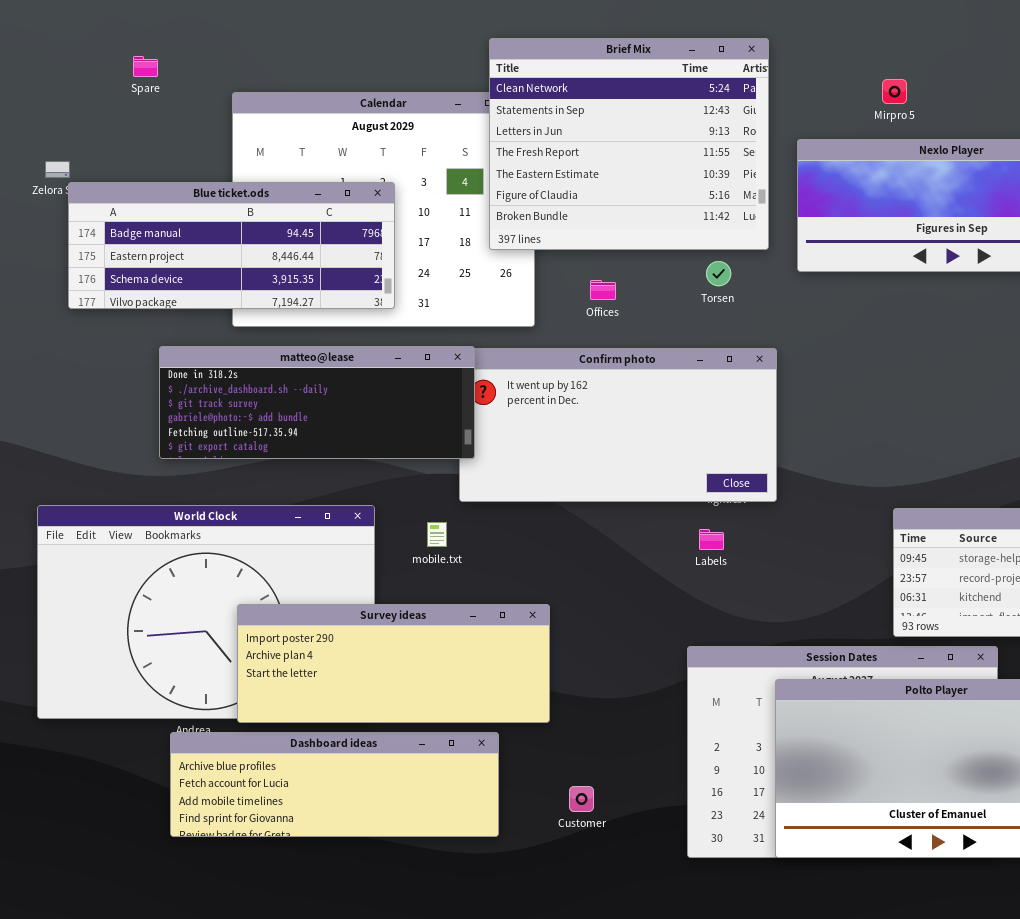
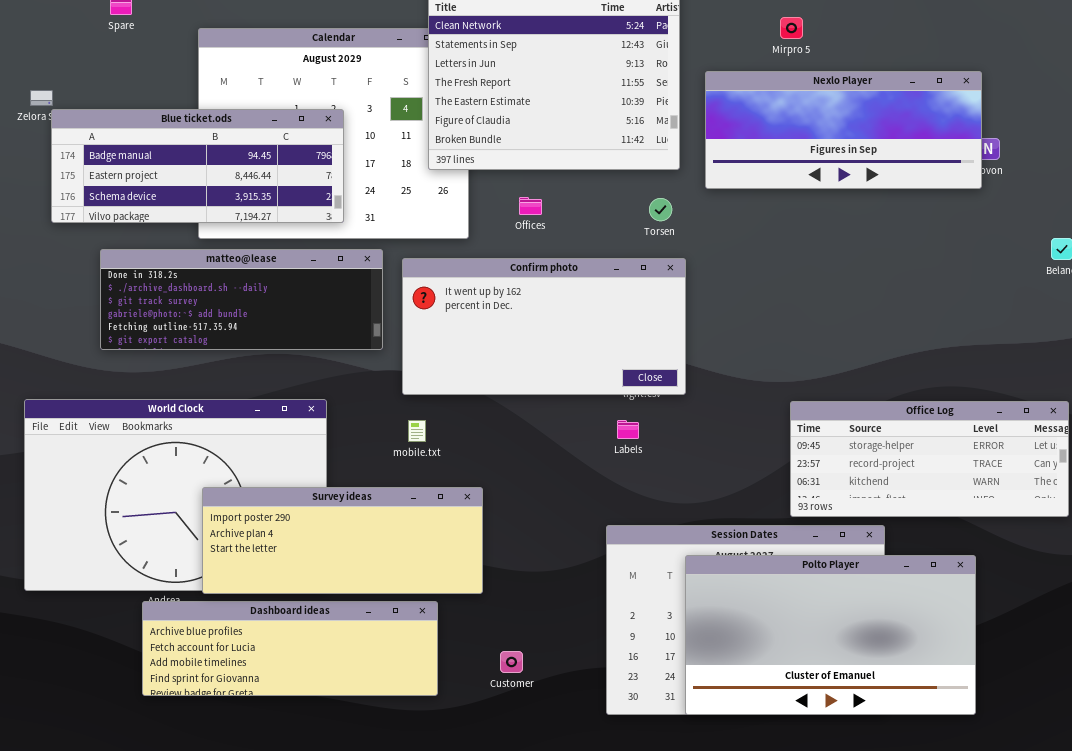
Torsen: [706,261,731,286] -> [649,198,672,221], moved
matteo@lease: [159,346,475,459] -> [100,249,383,350], moved
mobile.txt: [427,522,447,547] -> [408,420,426,442], moved

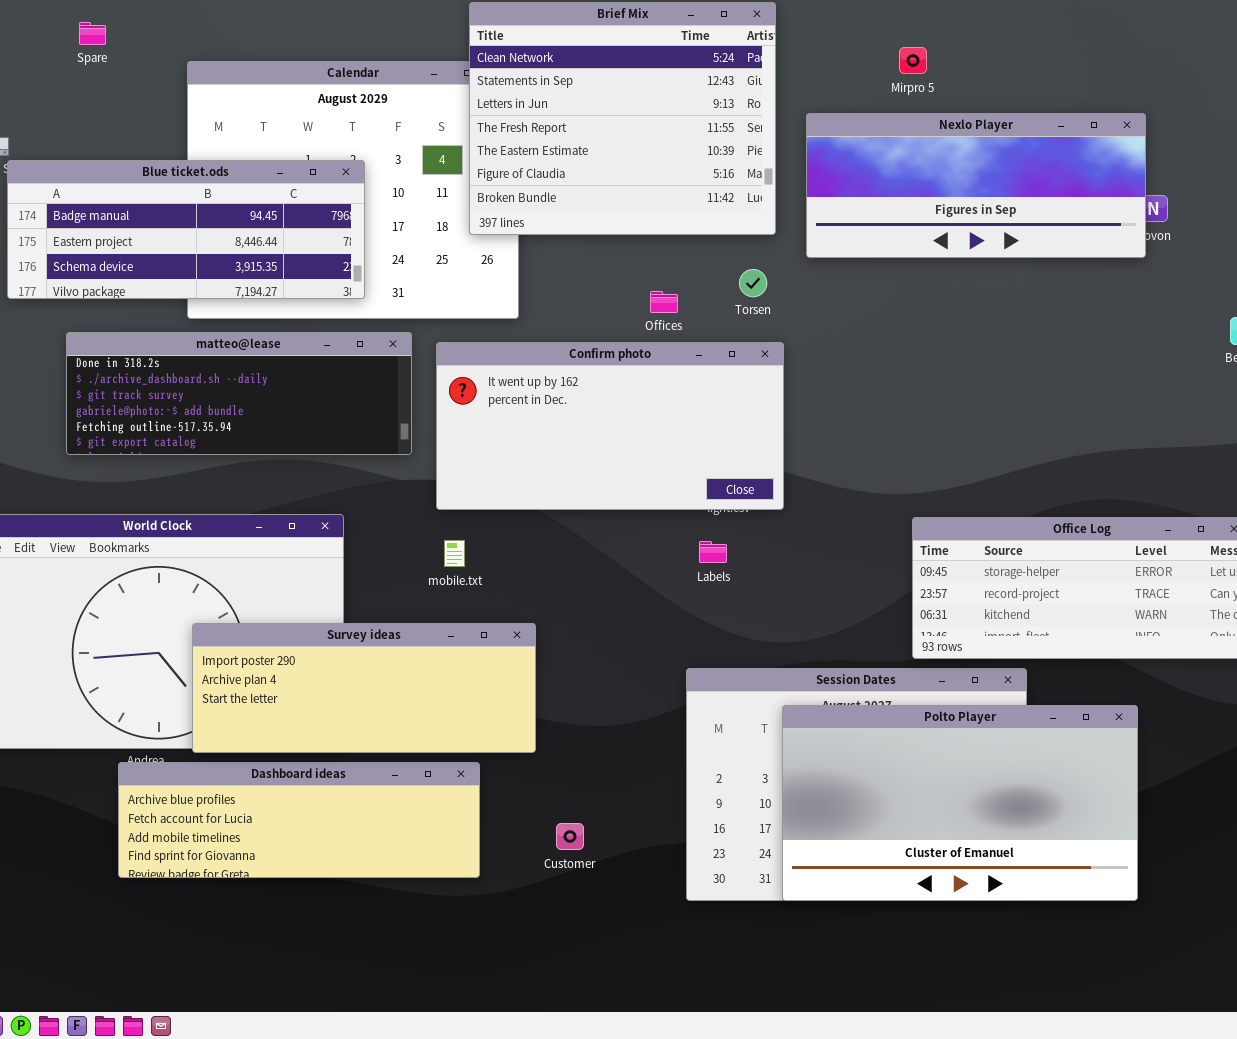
Offices: [519,197,542,215] -> [650,291,678,313], moved

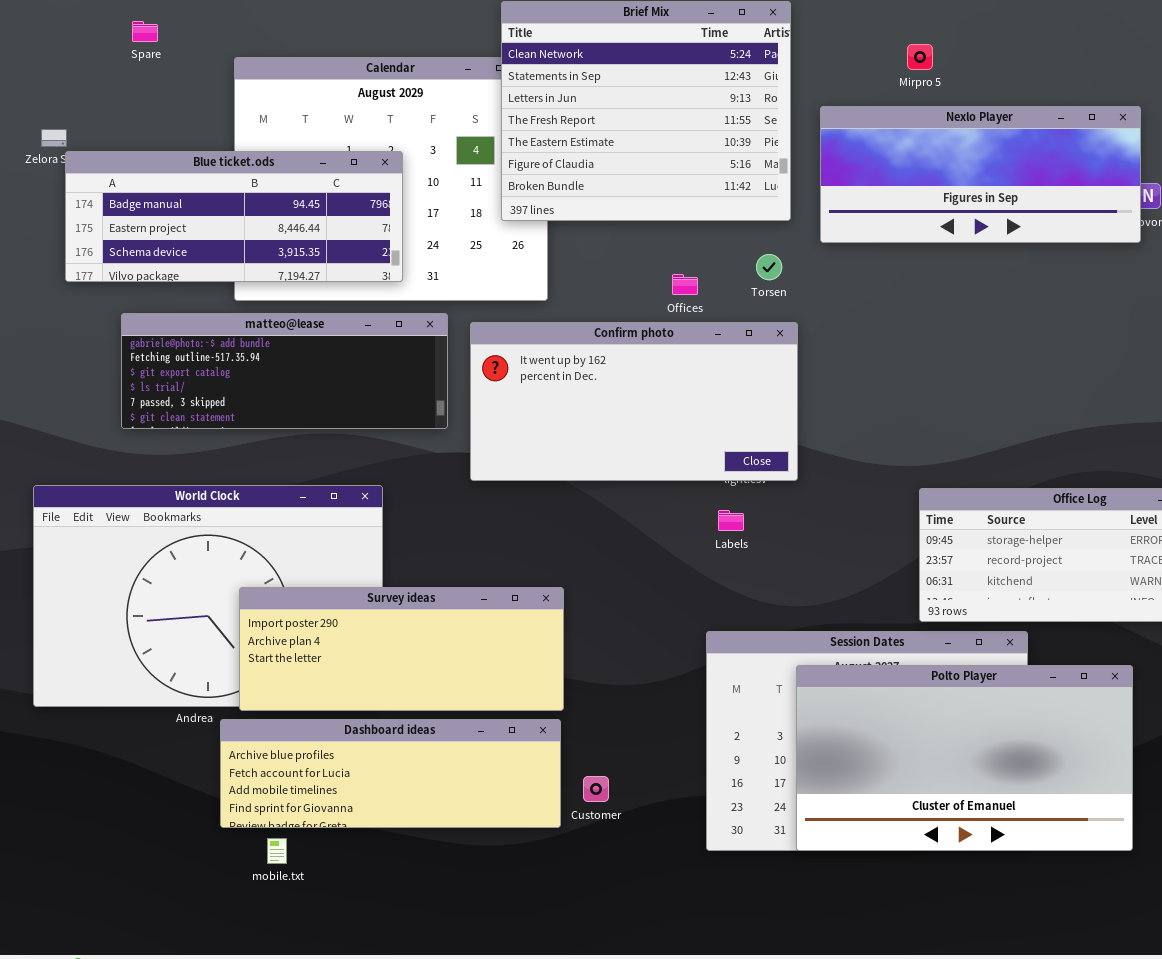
matteo@lease: [66,332,412,455] -> [121,313,448,429], scrolled down 3 rows
mobile.txt: [444,540,465,567] -> [267,838,287,864], moved
Dashboard ideas: [118,762,480,878] -> [220,719,561,828], moved

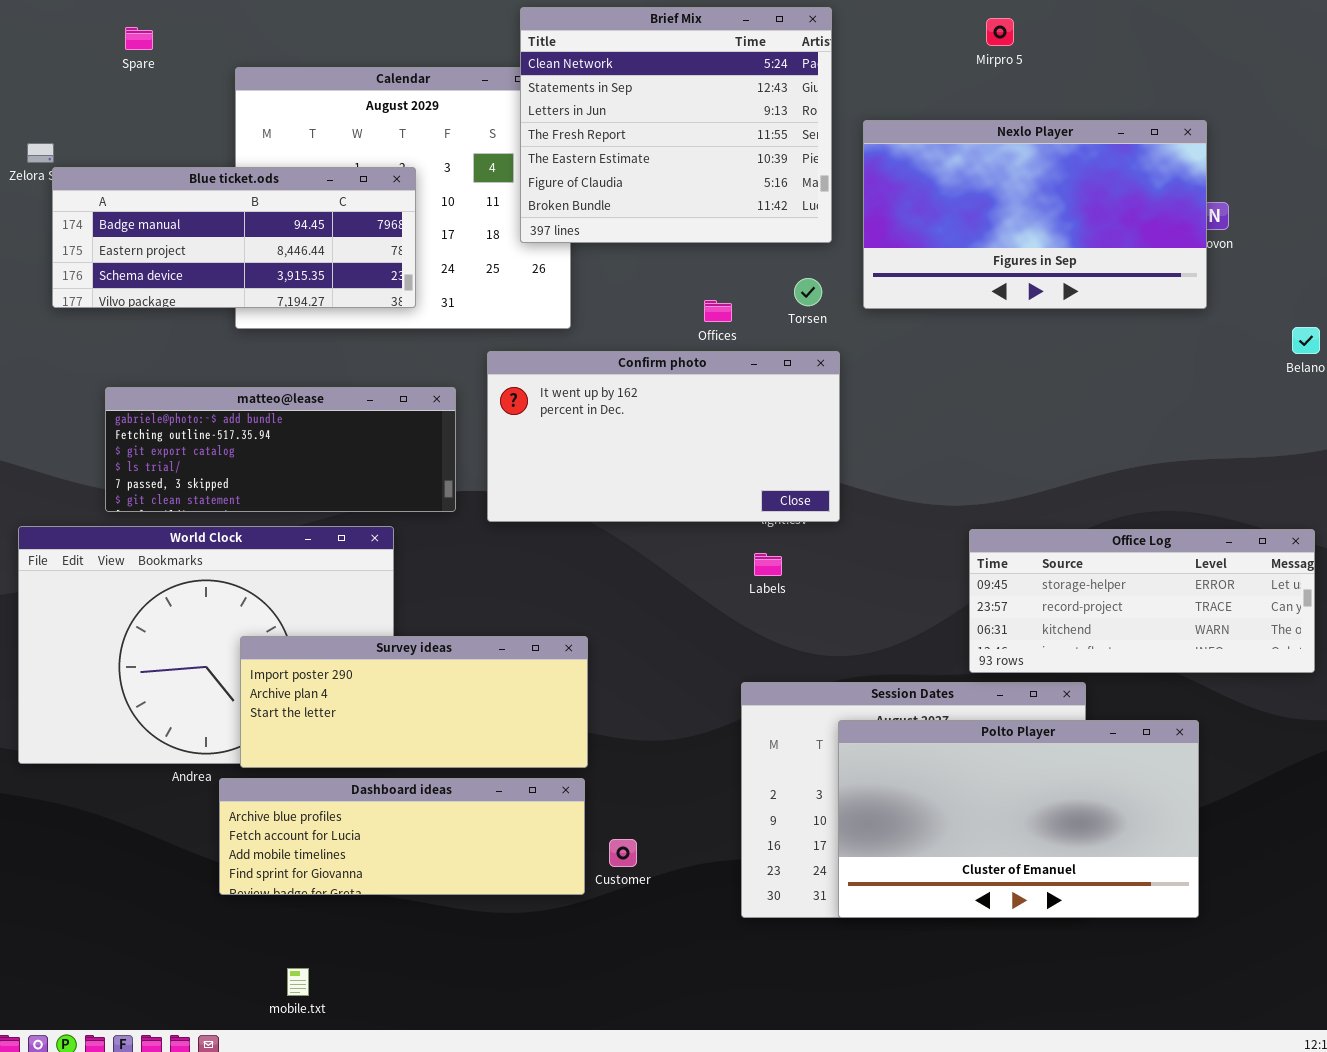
Mirpro 5: [907,44,933,70] -> [986,18,1014,46], moved
Nexlo Player: [820,106,1141,243] -> [863,120,1207,309], resized
matteo@lease: [121,313,448,429] -> [105,387,456,512], moved
mobile.txt: [267,838,287,864] -> [287,968,309,996], moved

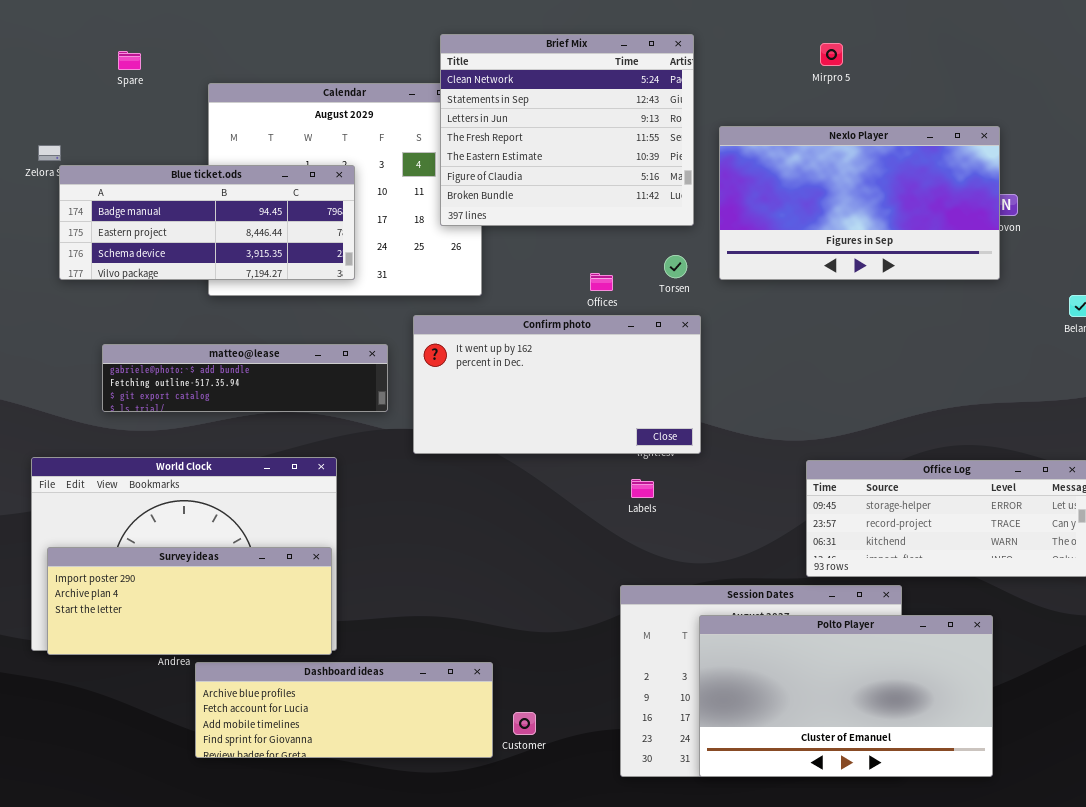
matteo@lease: [105,387,456,512] -> [102,344,388,412], resized
Survey ideas: [240,636,588,768] -> [47,547,332,655], moved

